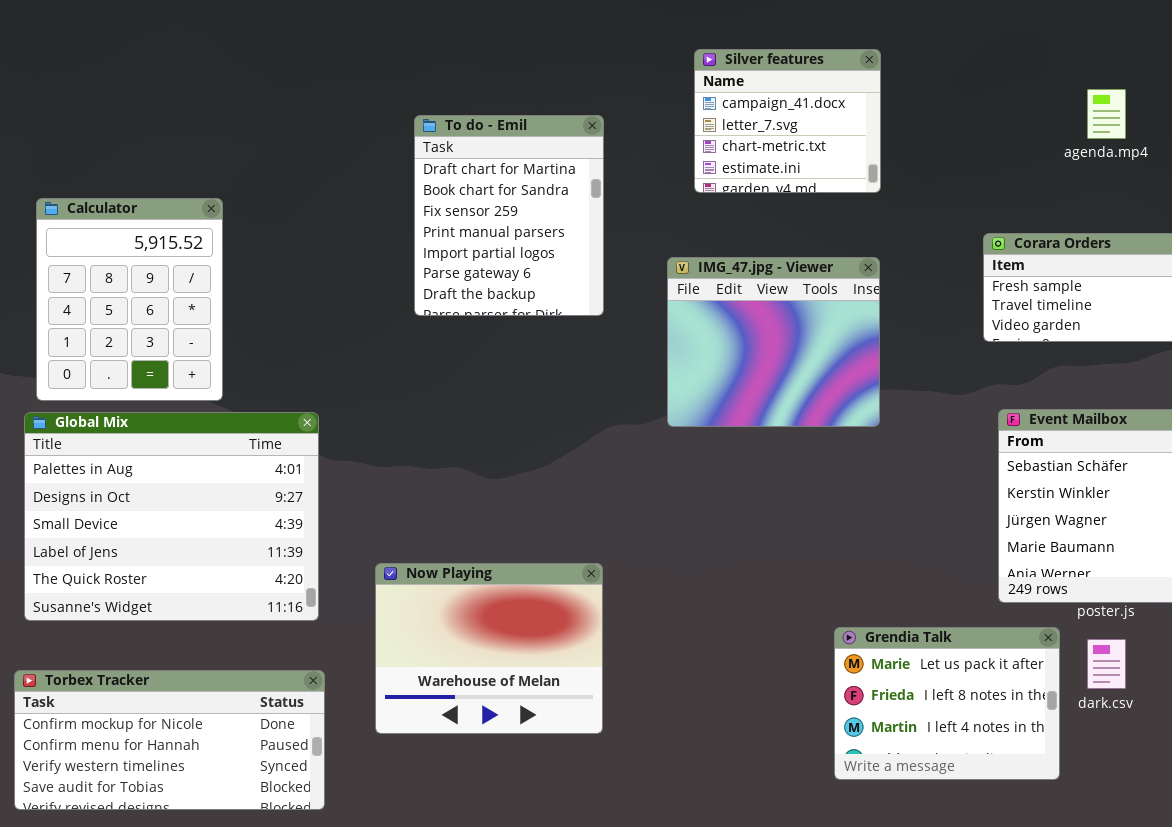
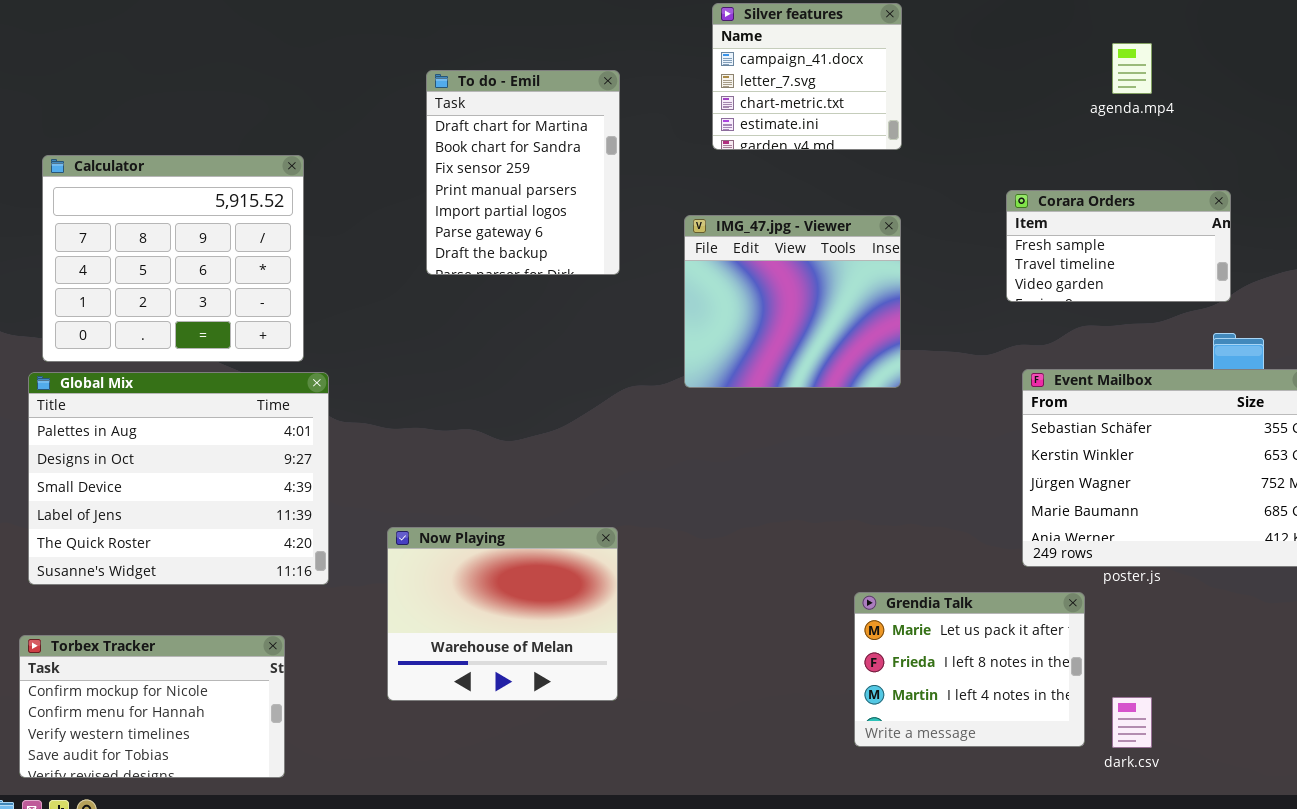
Calculator: [36,198,223,401] -> [42,155,304,362], resized
dark.csv: [1087,639,1126,689] -> [1112,697,1152,748], moved
Torbex Tracker: [14,670,325,810] -> [19,635,285,778], resized

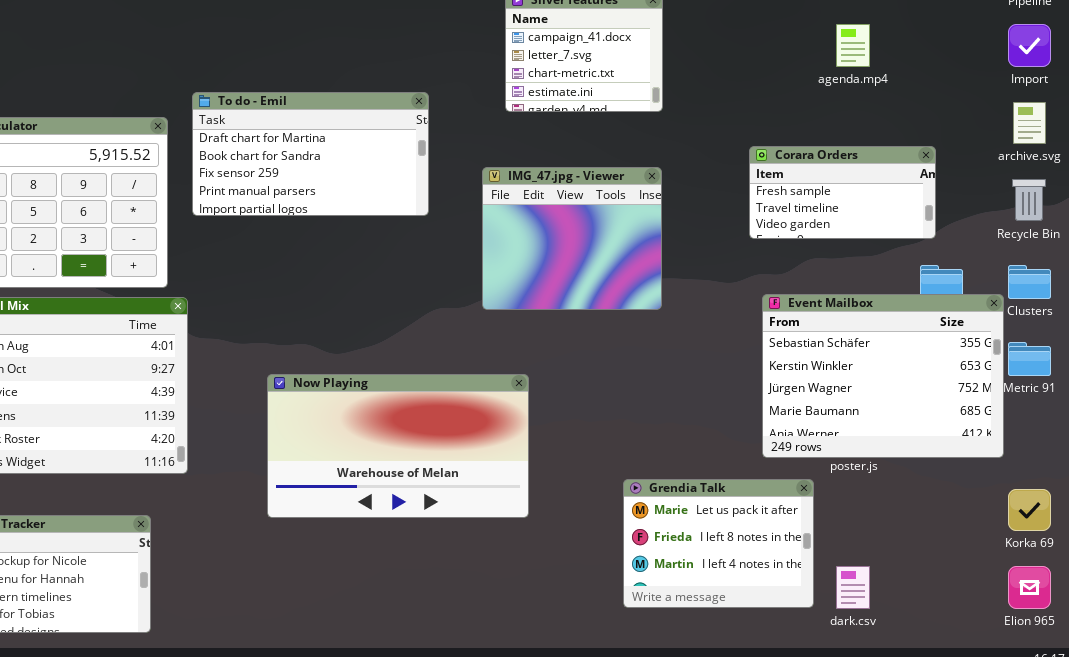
To do - Emil: [426,70,620,275] -> [192,92,429,216], resized
Now Playing: [387,527,618,701] -> [267,374,529,518], moved, resized

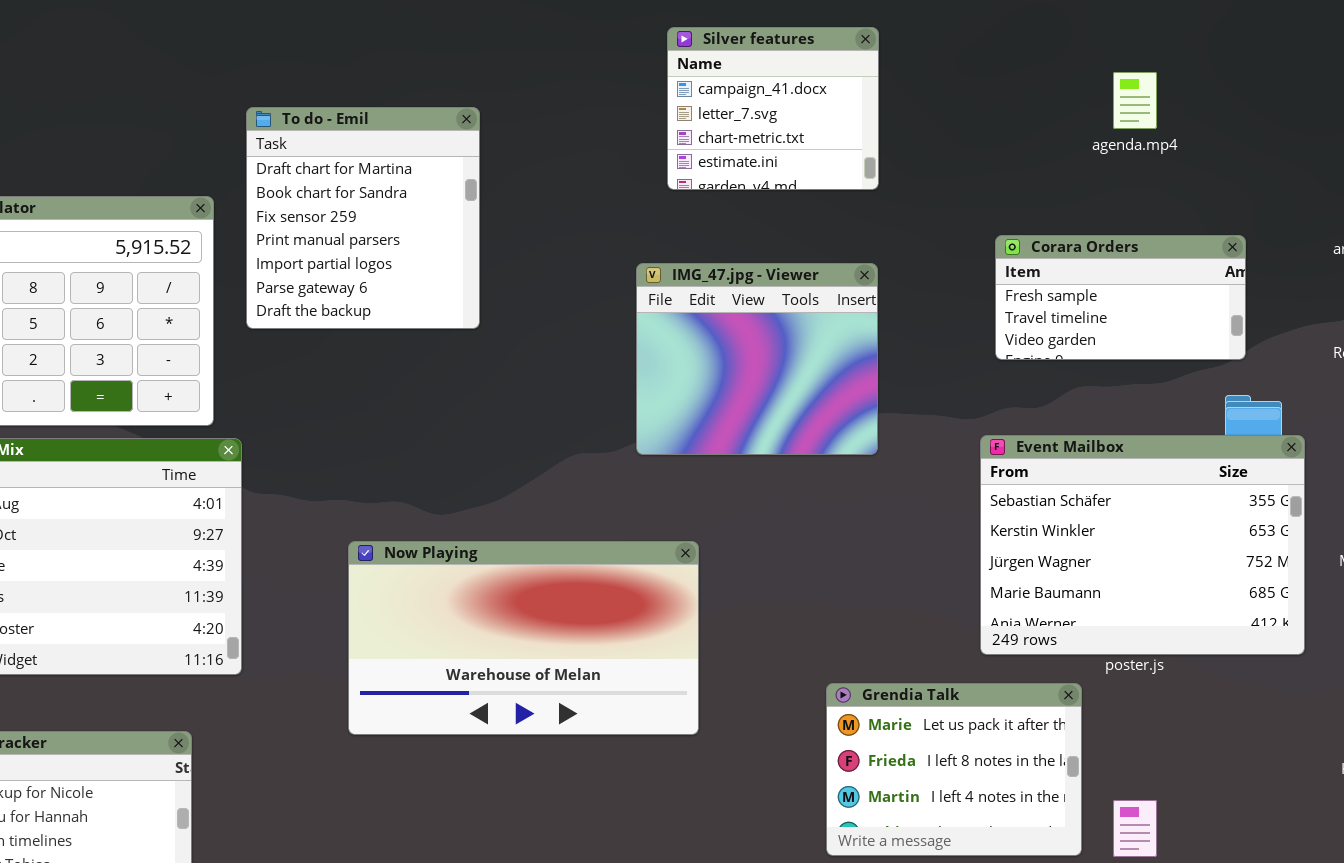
To do - Emil: [192,92,429,216] -> [246,107,480,329], resized
Event Mailbox: [762,294,1004,458] -> [980,435,1305,655], moved

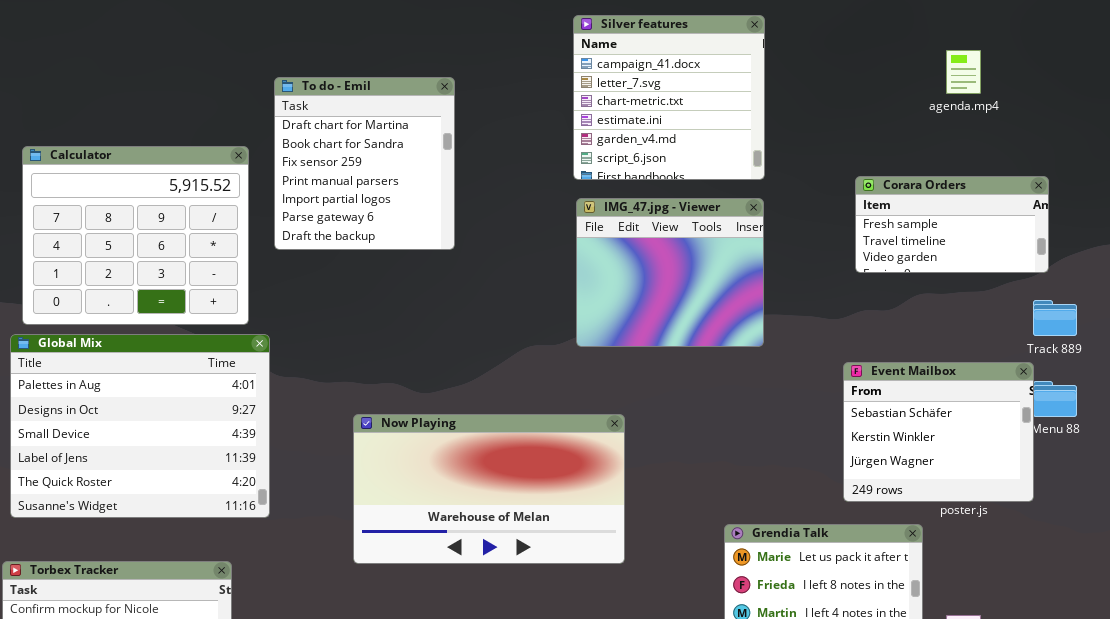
Silver features: [667,27,879,190] -> [573,15,765,180], resized
Event Mailbox: [980,435,1305,655] -> [843,362,1034,502], resized

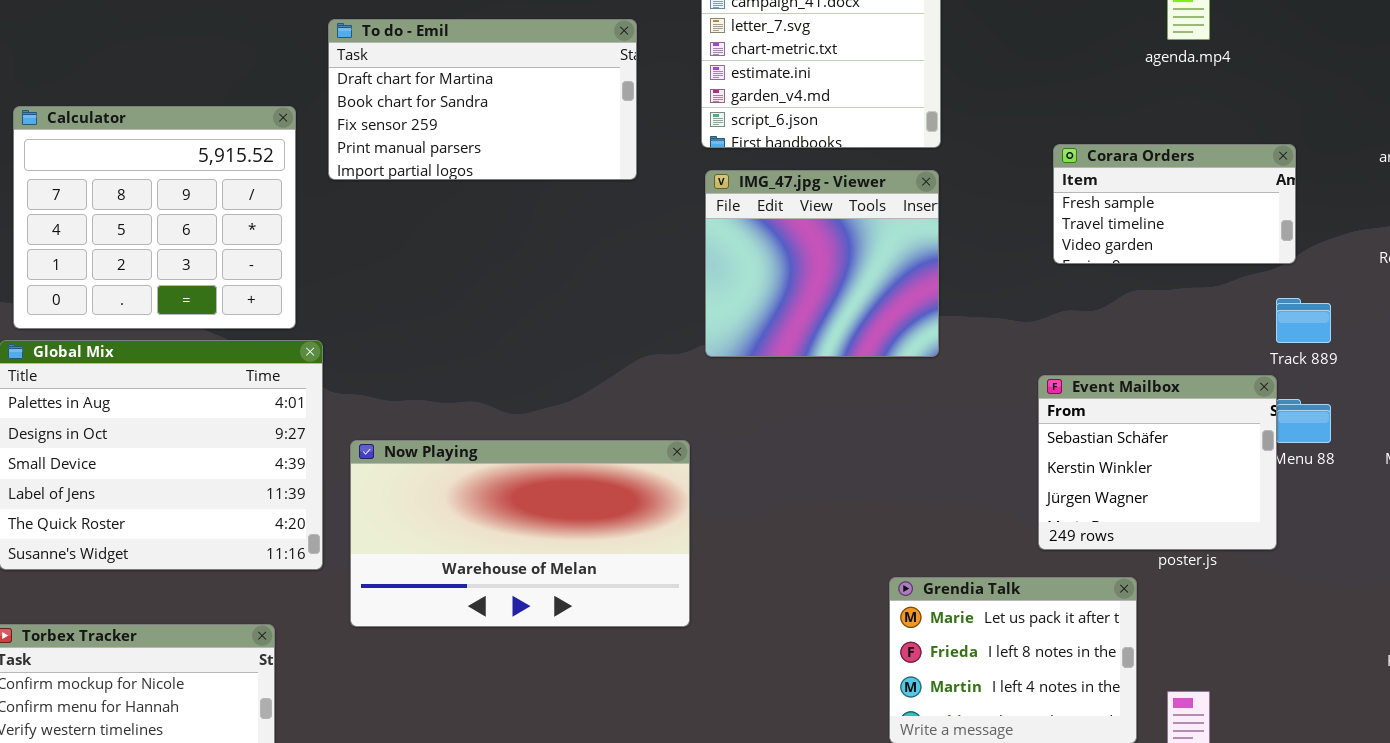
To do - Emil: [274,77,455,250] -> [328,19,637,180], resized
Now Playing: [353,414,625,564] -> [350,440,690,627], moved

